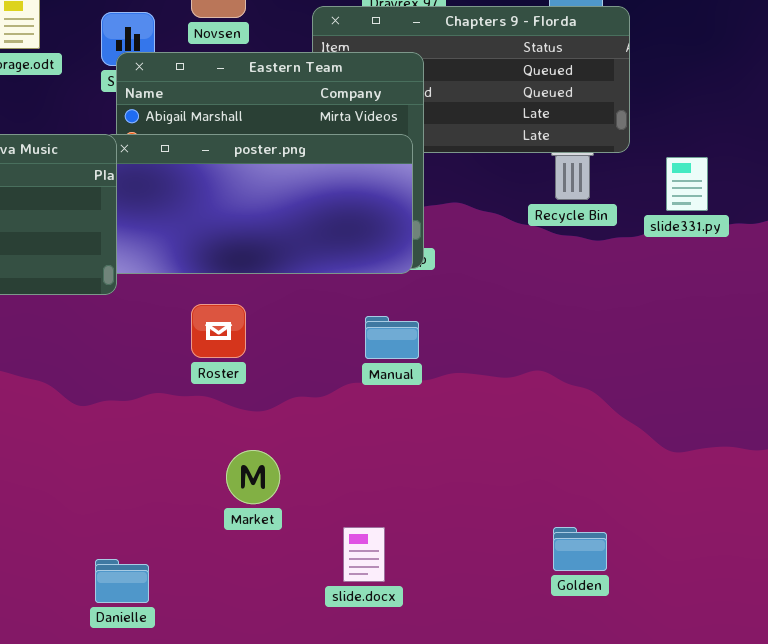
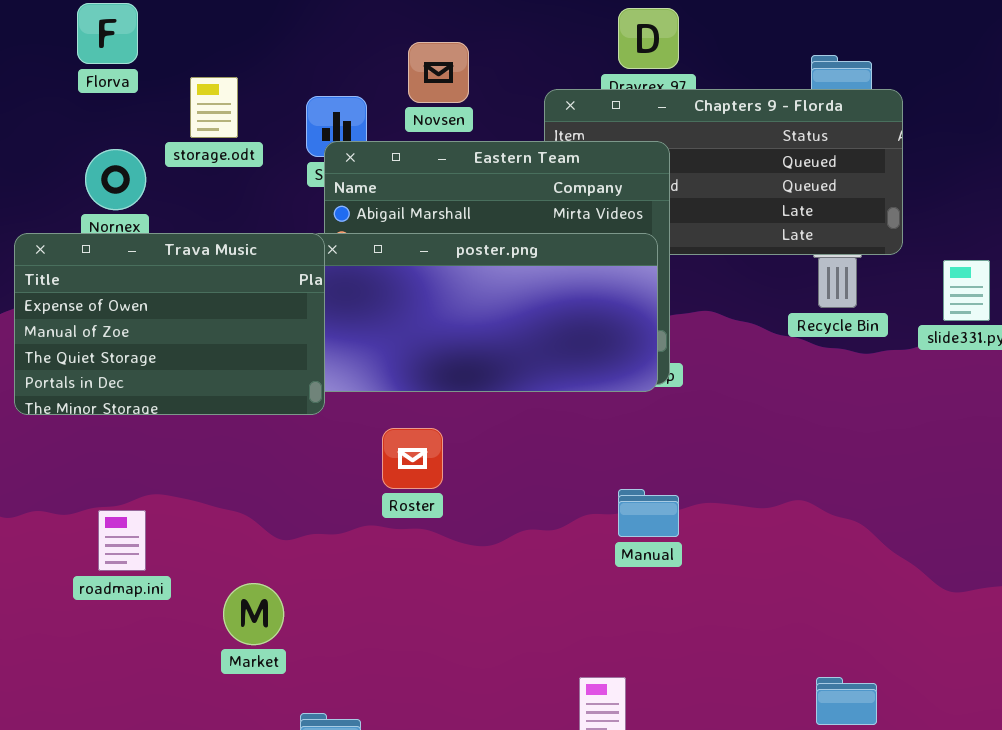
Roster: [191,304,246,358] -> [382,428,443,489], moved
Manual: [365,316,419,359] -> [618,489,679,537], moved
Market: [226,450,280,504] -> [223,583,284,645], moved

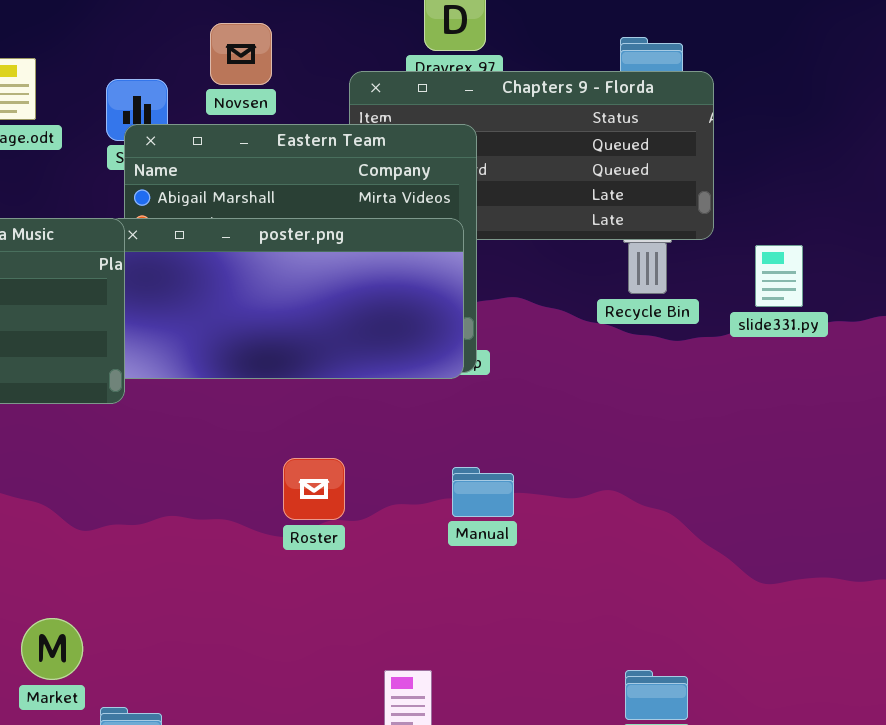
Roster: [382,428,443,489] -> [283,458,345,520], moved
Manual: [618,489,679,537] -> [452,467,514,517], moved
Market: [223,583,284,645] -> [21,618,83,680], moved

